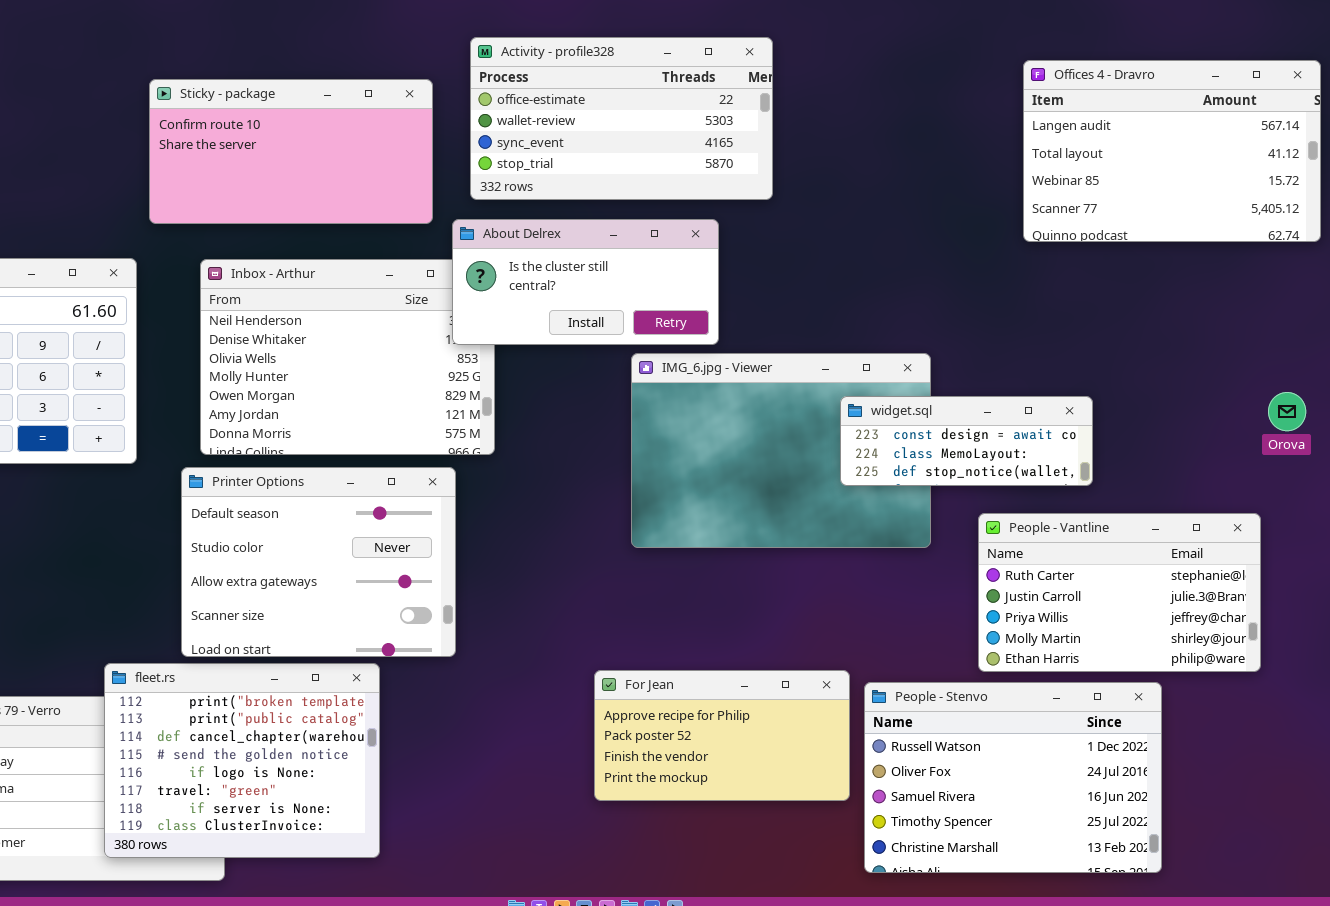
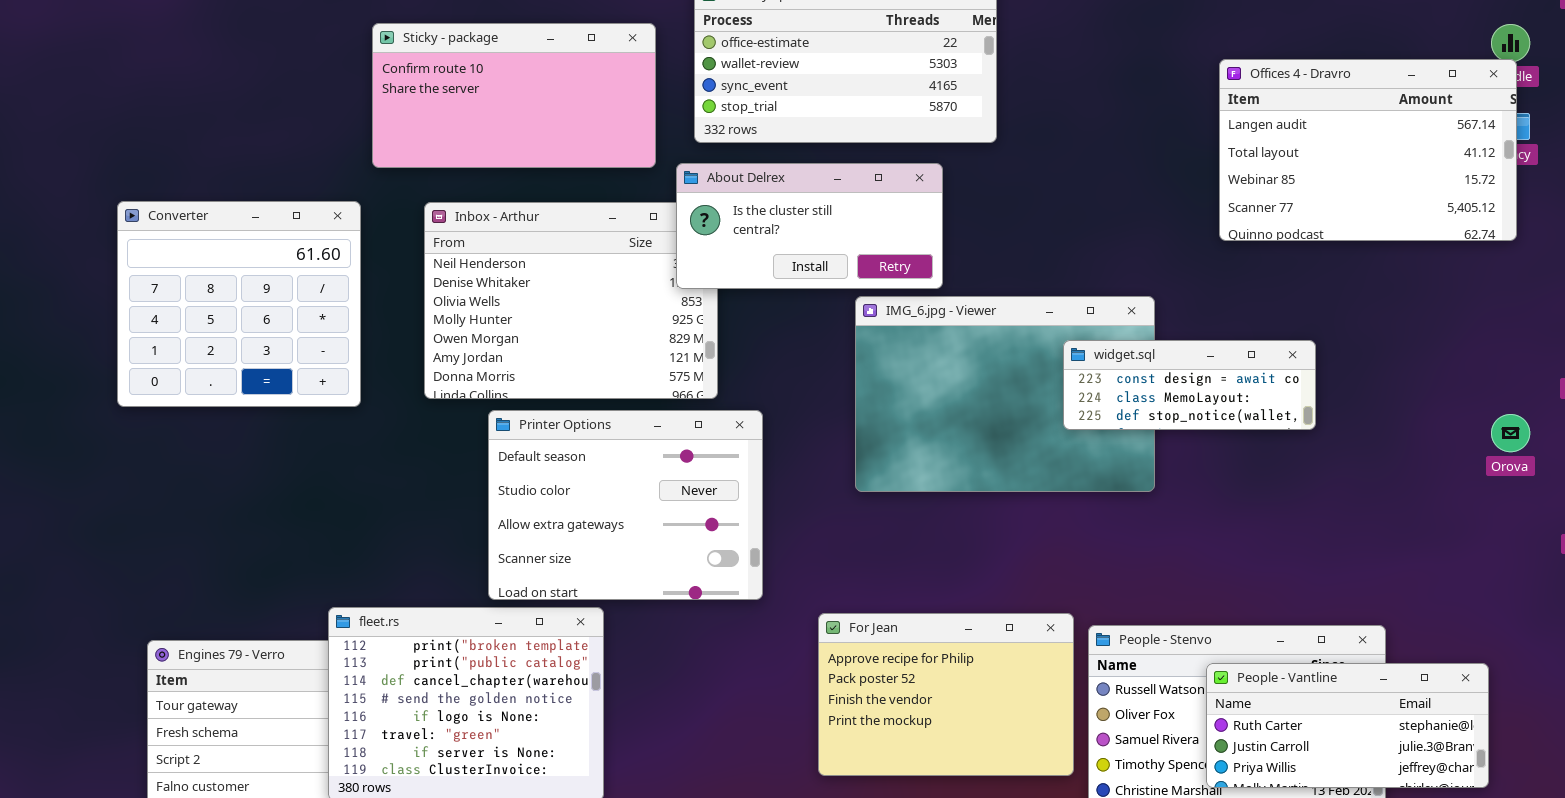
Offices 4 - Dravro: [1023,60,1321,242] -> [1219,59,1517,241], moved
Orova: [1268,392,1306,431] -> [1491,414,1530,452], moved
Printer Options: [181,467,456,657] -> [488,410,763,600], moved
People - Vantline: [978,513,1261,672] -> [1206,663,1489,788], moved, resized
For Jean: [594,670,850,801] -> [818,613,1074,776], resized

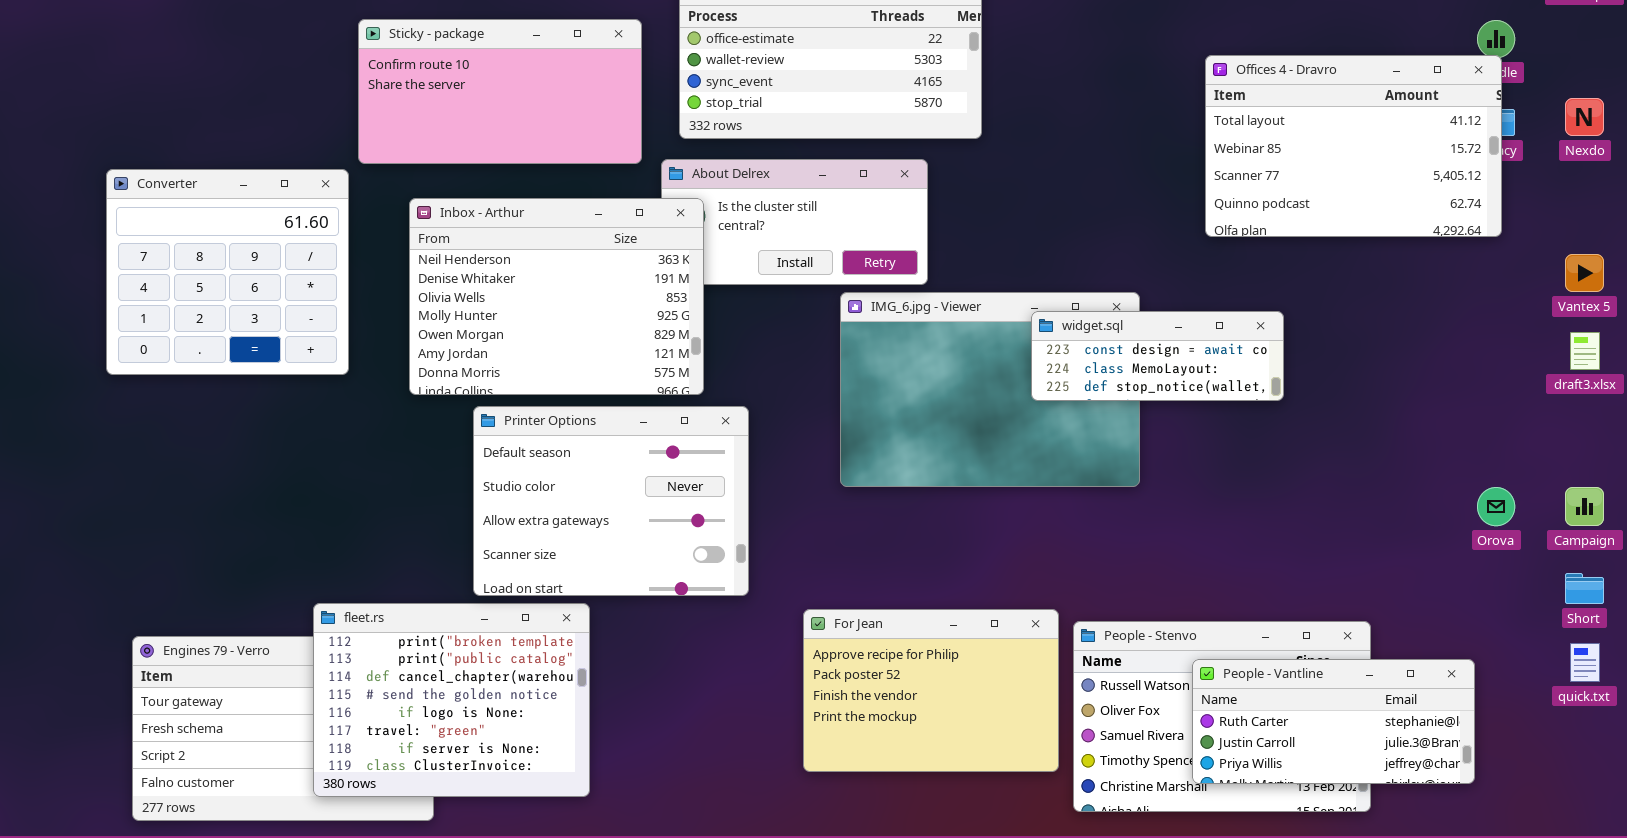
Offices 4 - Dravro: [1219,59,1517,241] -> [1205,55,1502,237], scrolled down 1 row
Converter: [117,201,361,407] -> [106,169,349,375], moved
Inbox - Arthur: [424,202,718,399] -> [409,198,704,395], raised
widget.sql: [1063,340,1316,430] -> [1031,311,1284,401], moved
Orova: [1491,414,1530,452] -> [1477,487,1515,526], moved

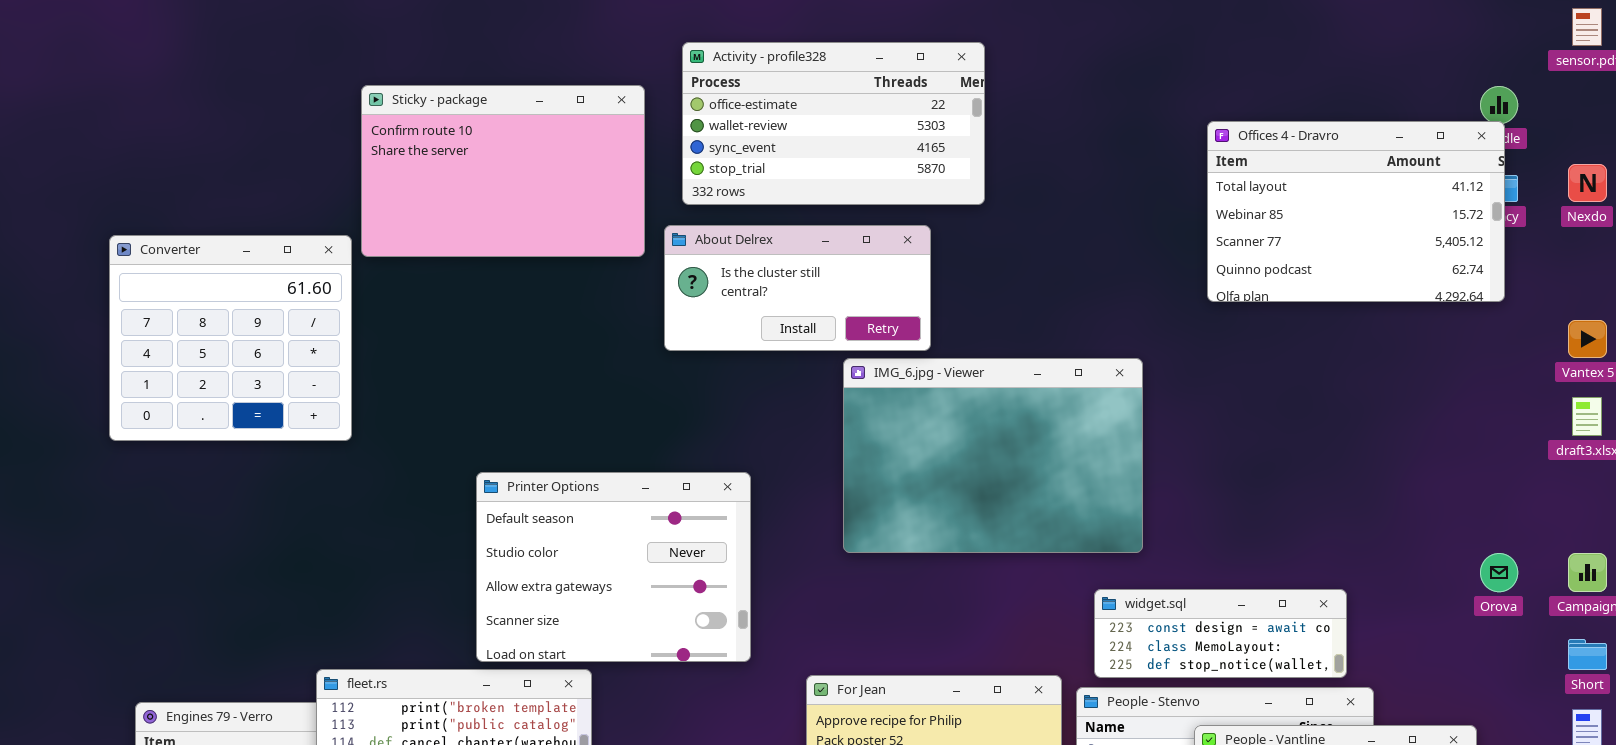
Sticky - package: [358,19,642,164] -> [361,85,645,257], resized
Inbox - Arthur: [409,198,704,395] -> none, closed
widget.sql: [1031,311,1284,401] -> [1094,589,1347,678], moved

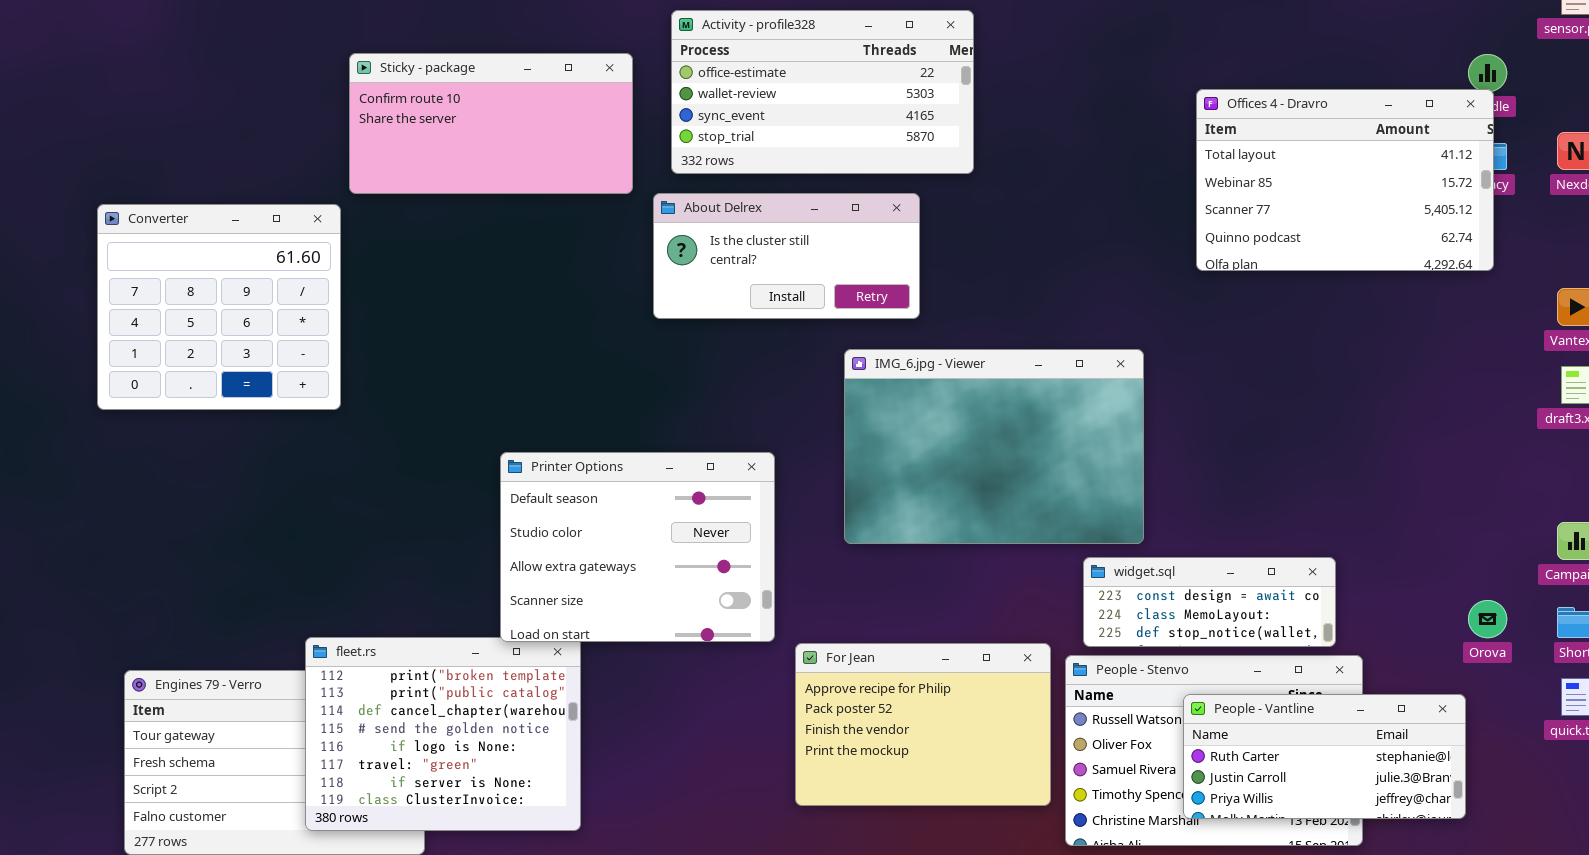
Sticky - package: [361,85,645,257] -> [349,53,633,194], resized
IMG_6.jpg - Viewer: [843,358,1143,553] -> [844,349,1144,544], moved
Printer Options: [476,472,751,662] -> [500,452,775,642], moved
Orova: [1480,553,1518,592] -> [1468,600,1507,638], moved

